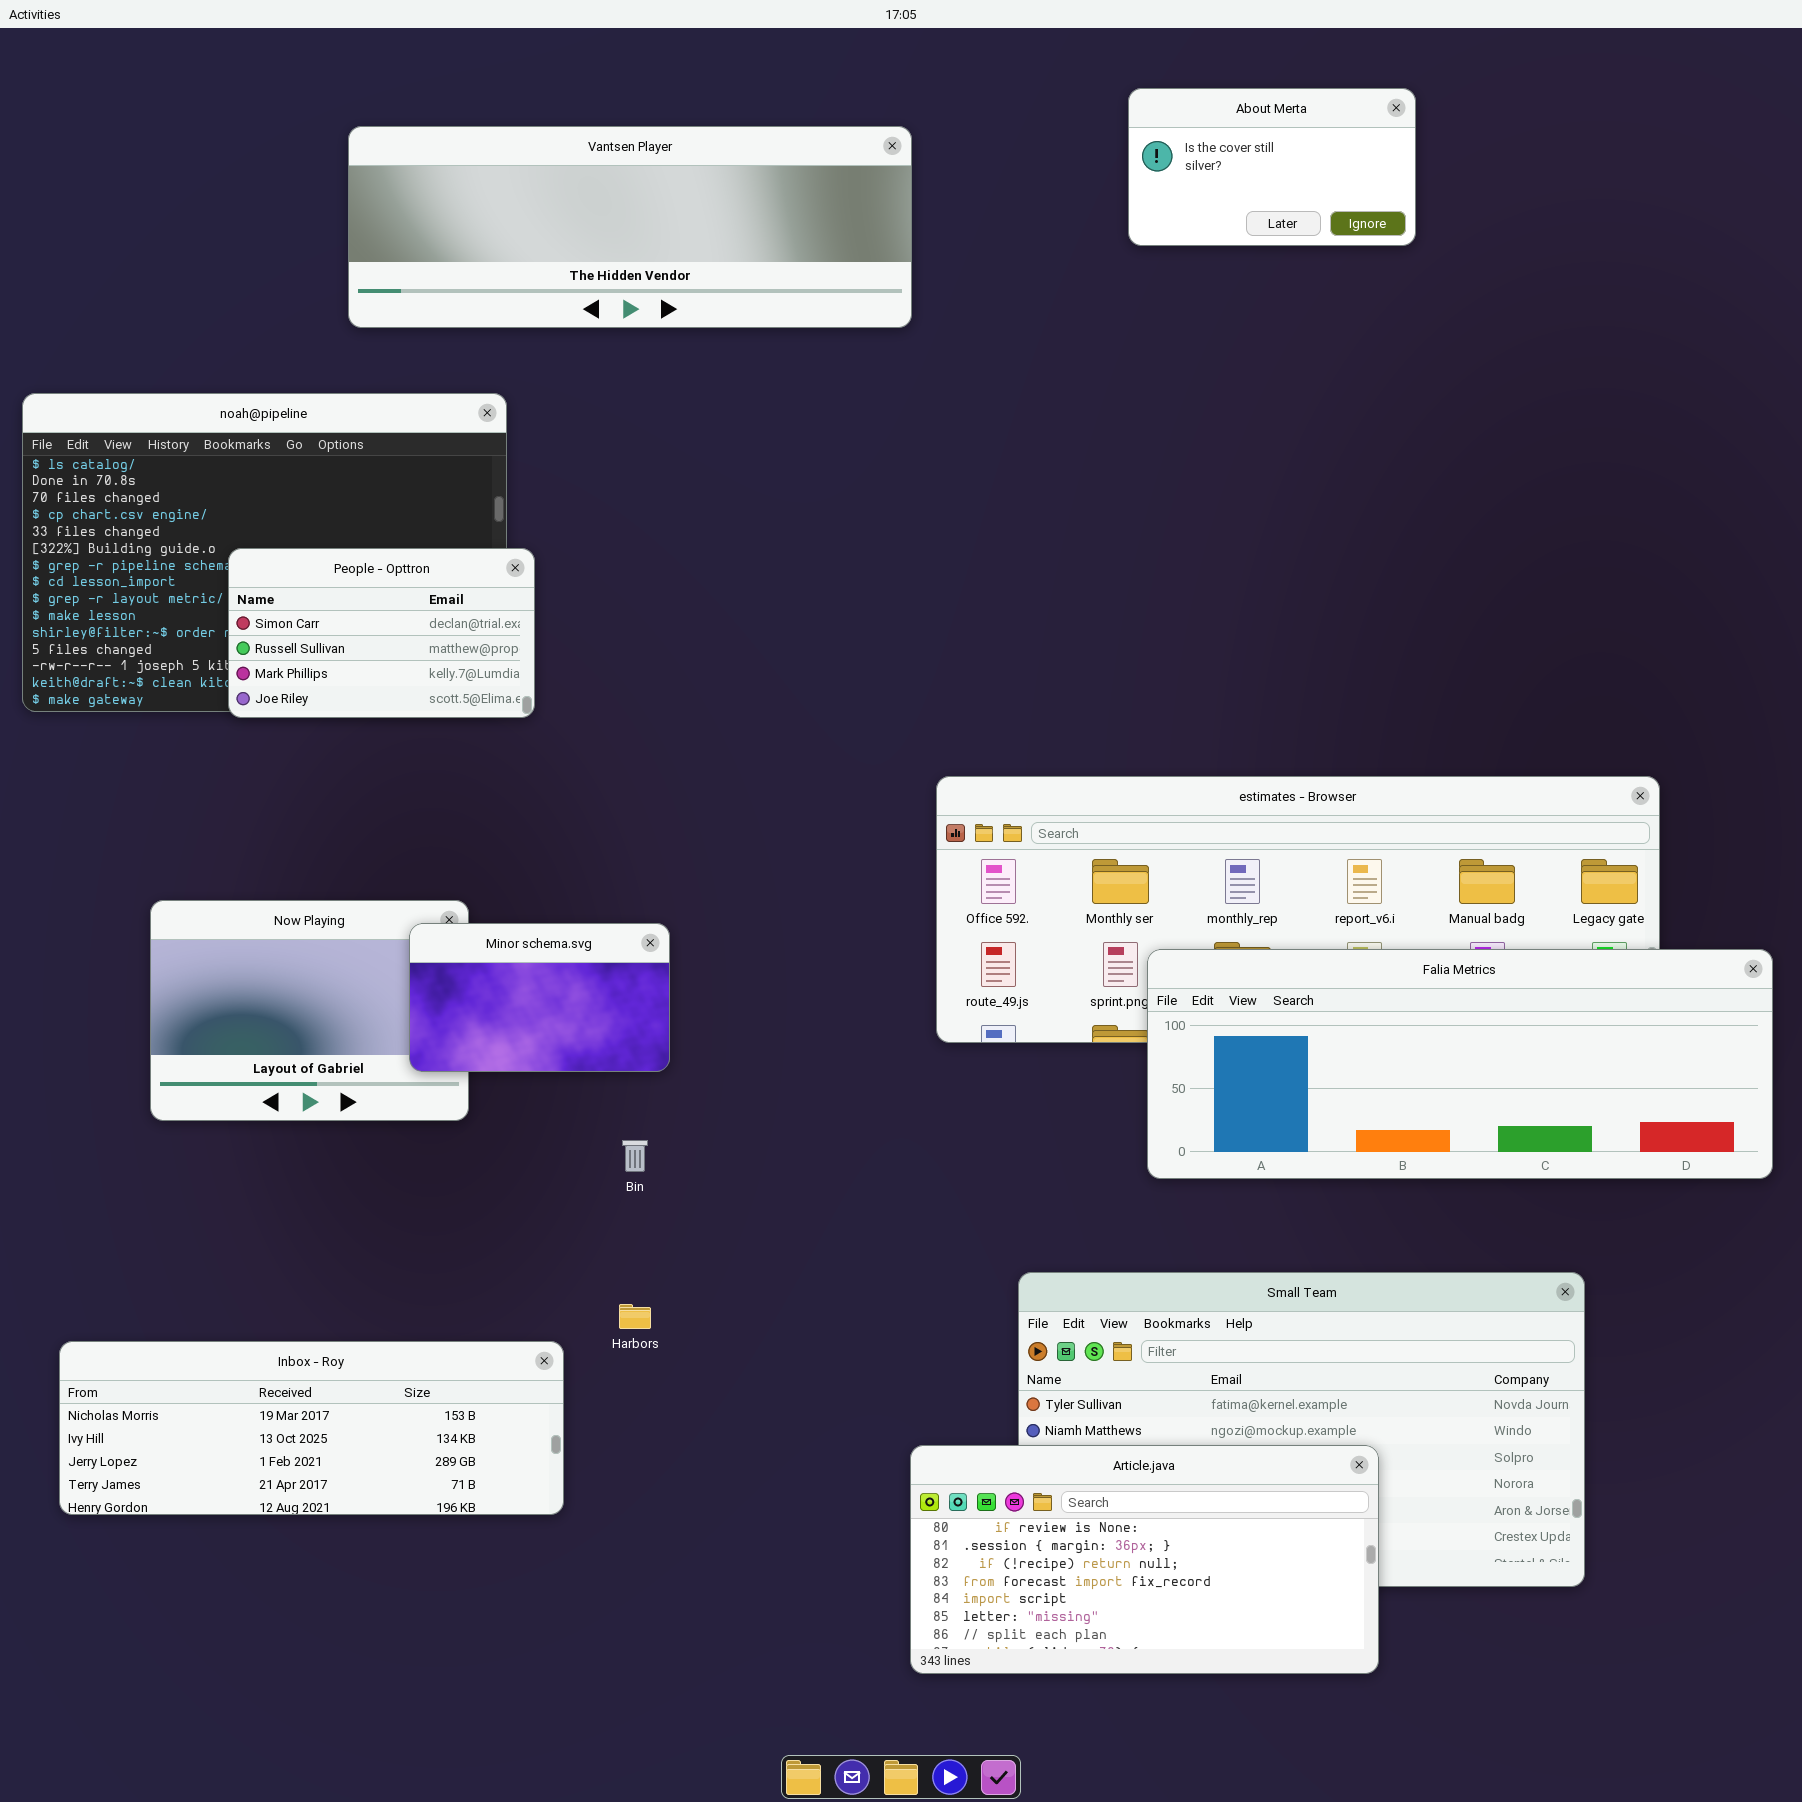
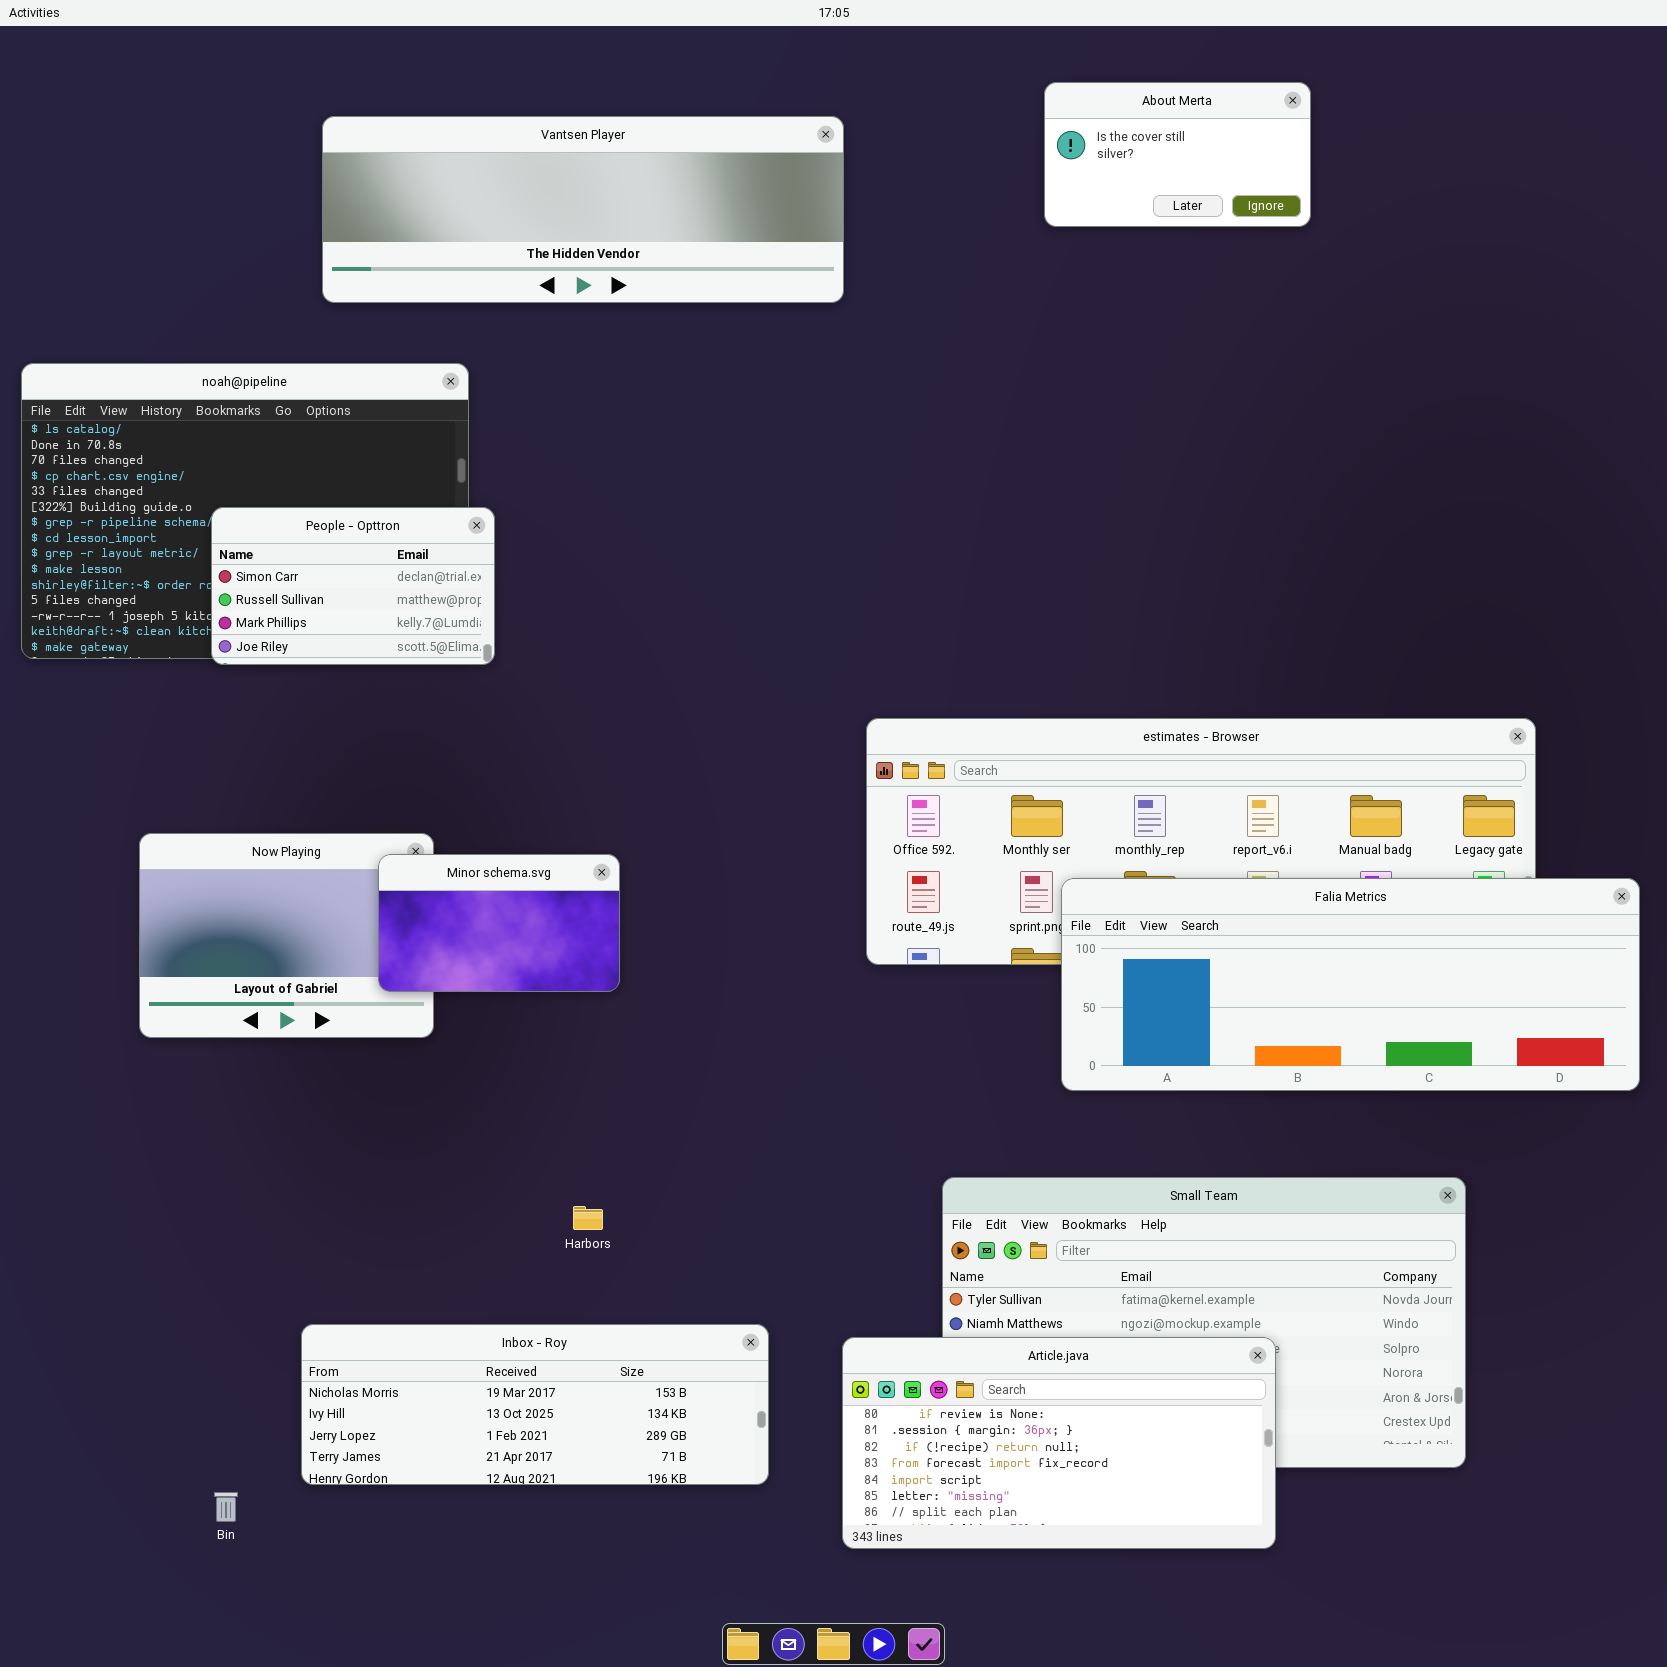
Bin: [622,1140,648,1172] -> [214,1492,238,1522], moved
Inbox - Roy: [59,1341,564,1515] -> [301,1324,769,1485], moved

